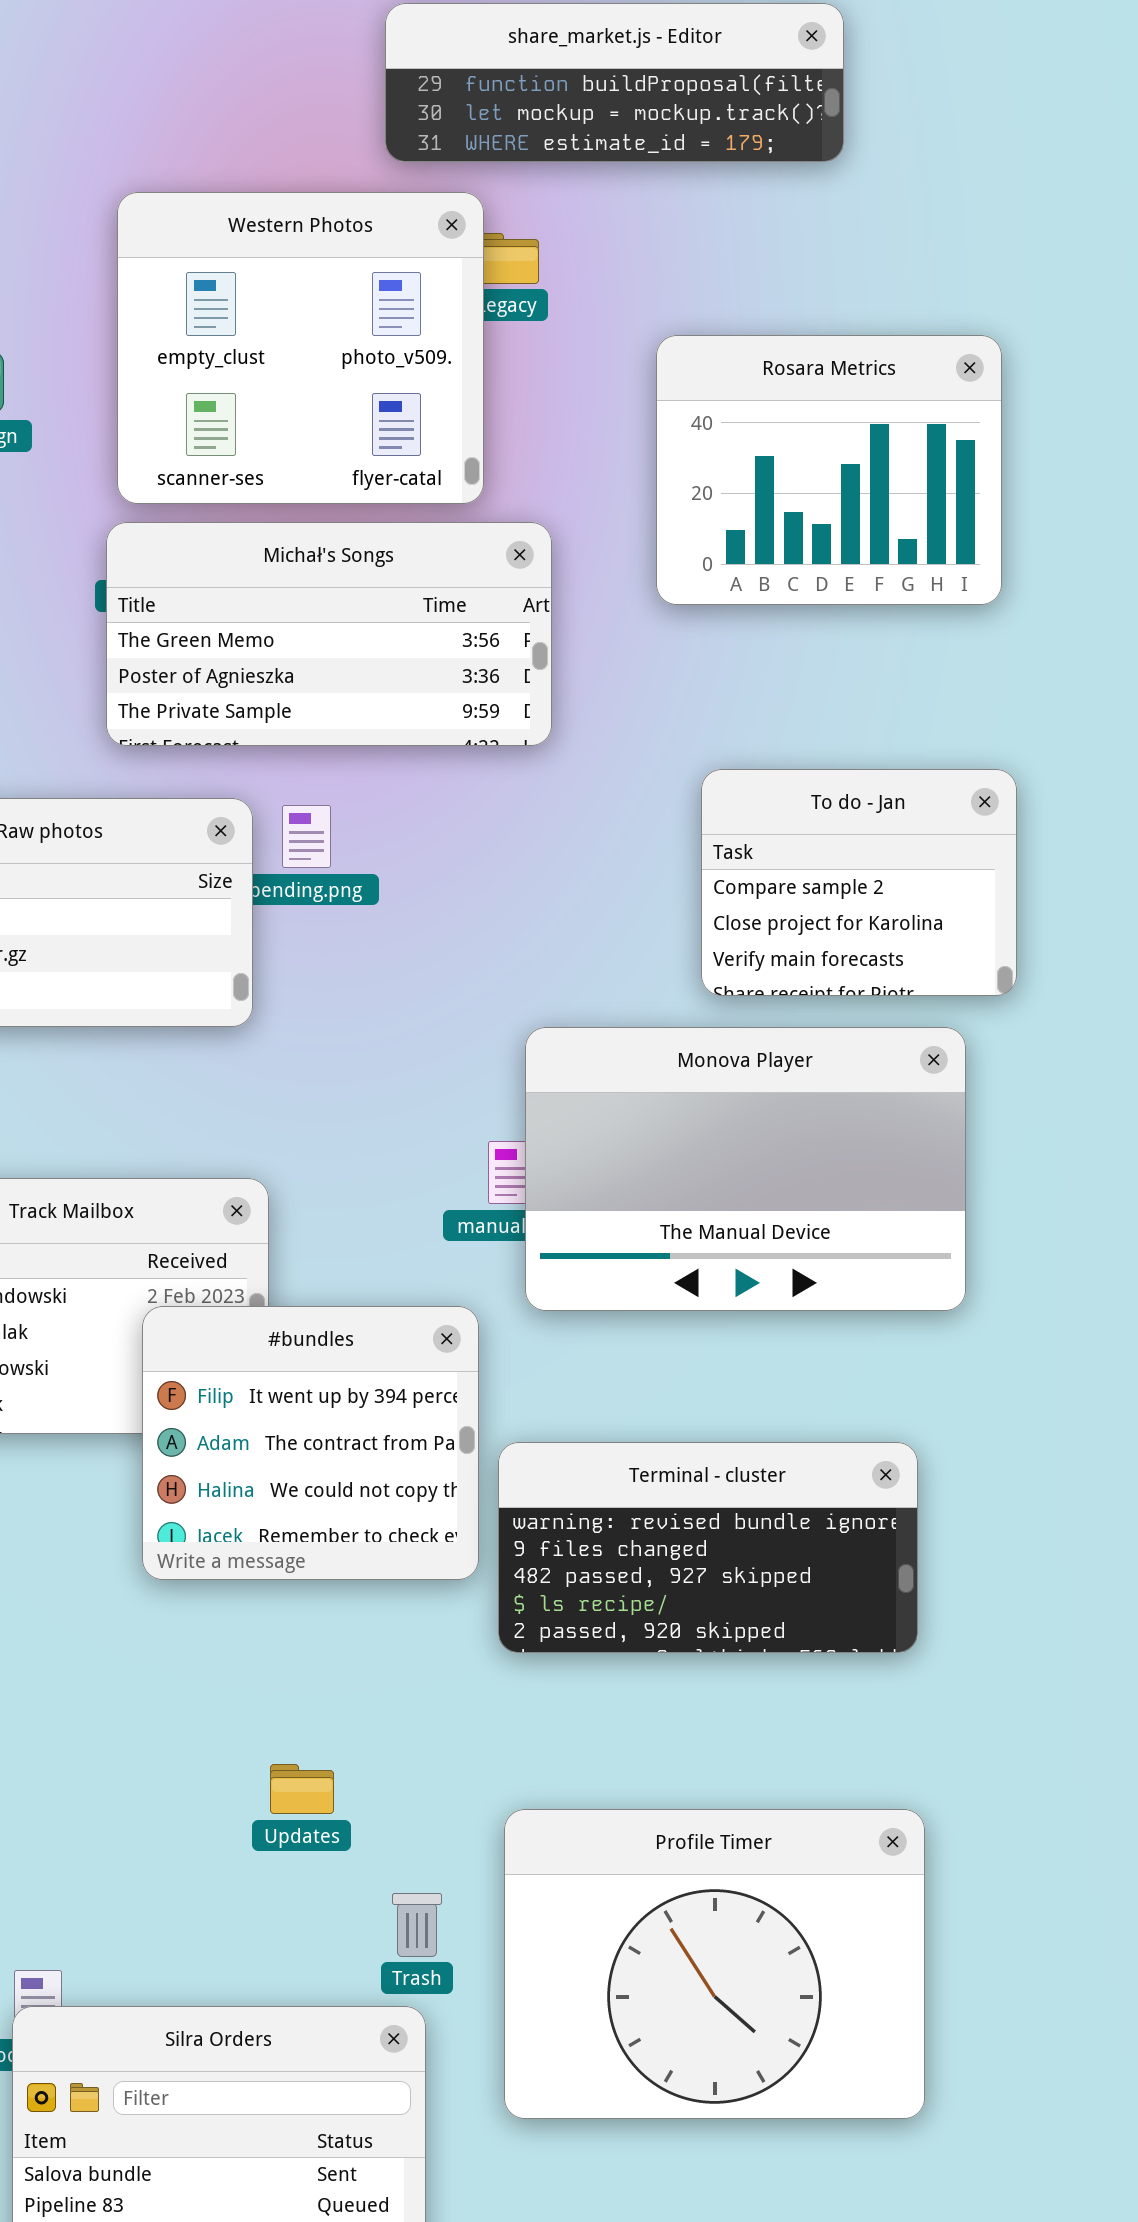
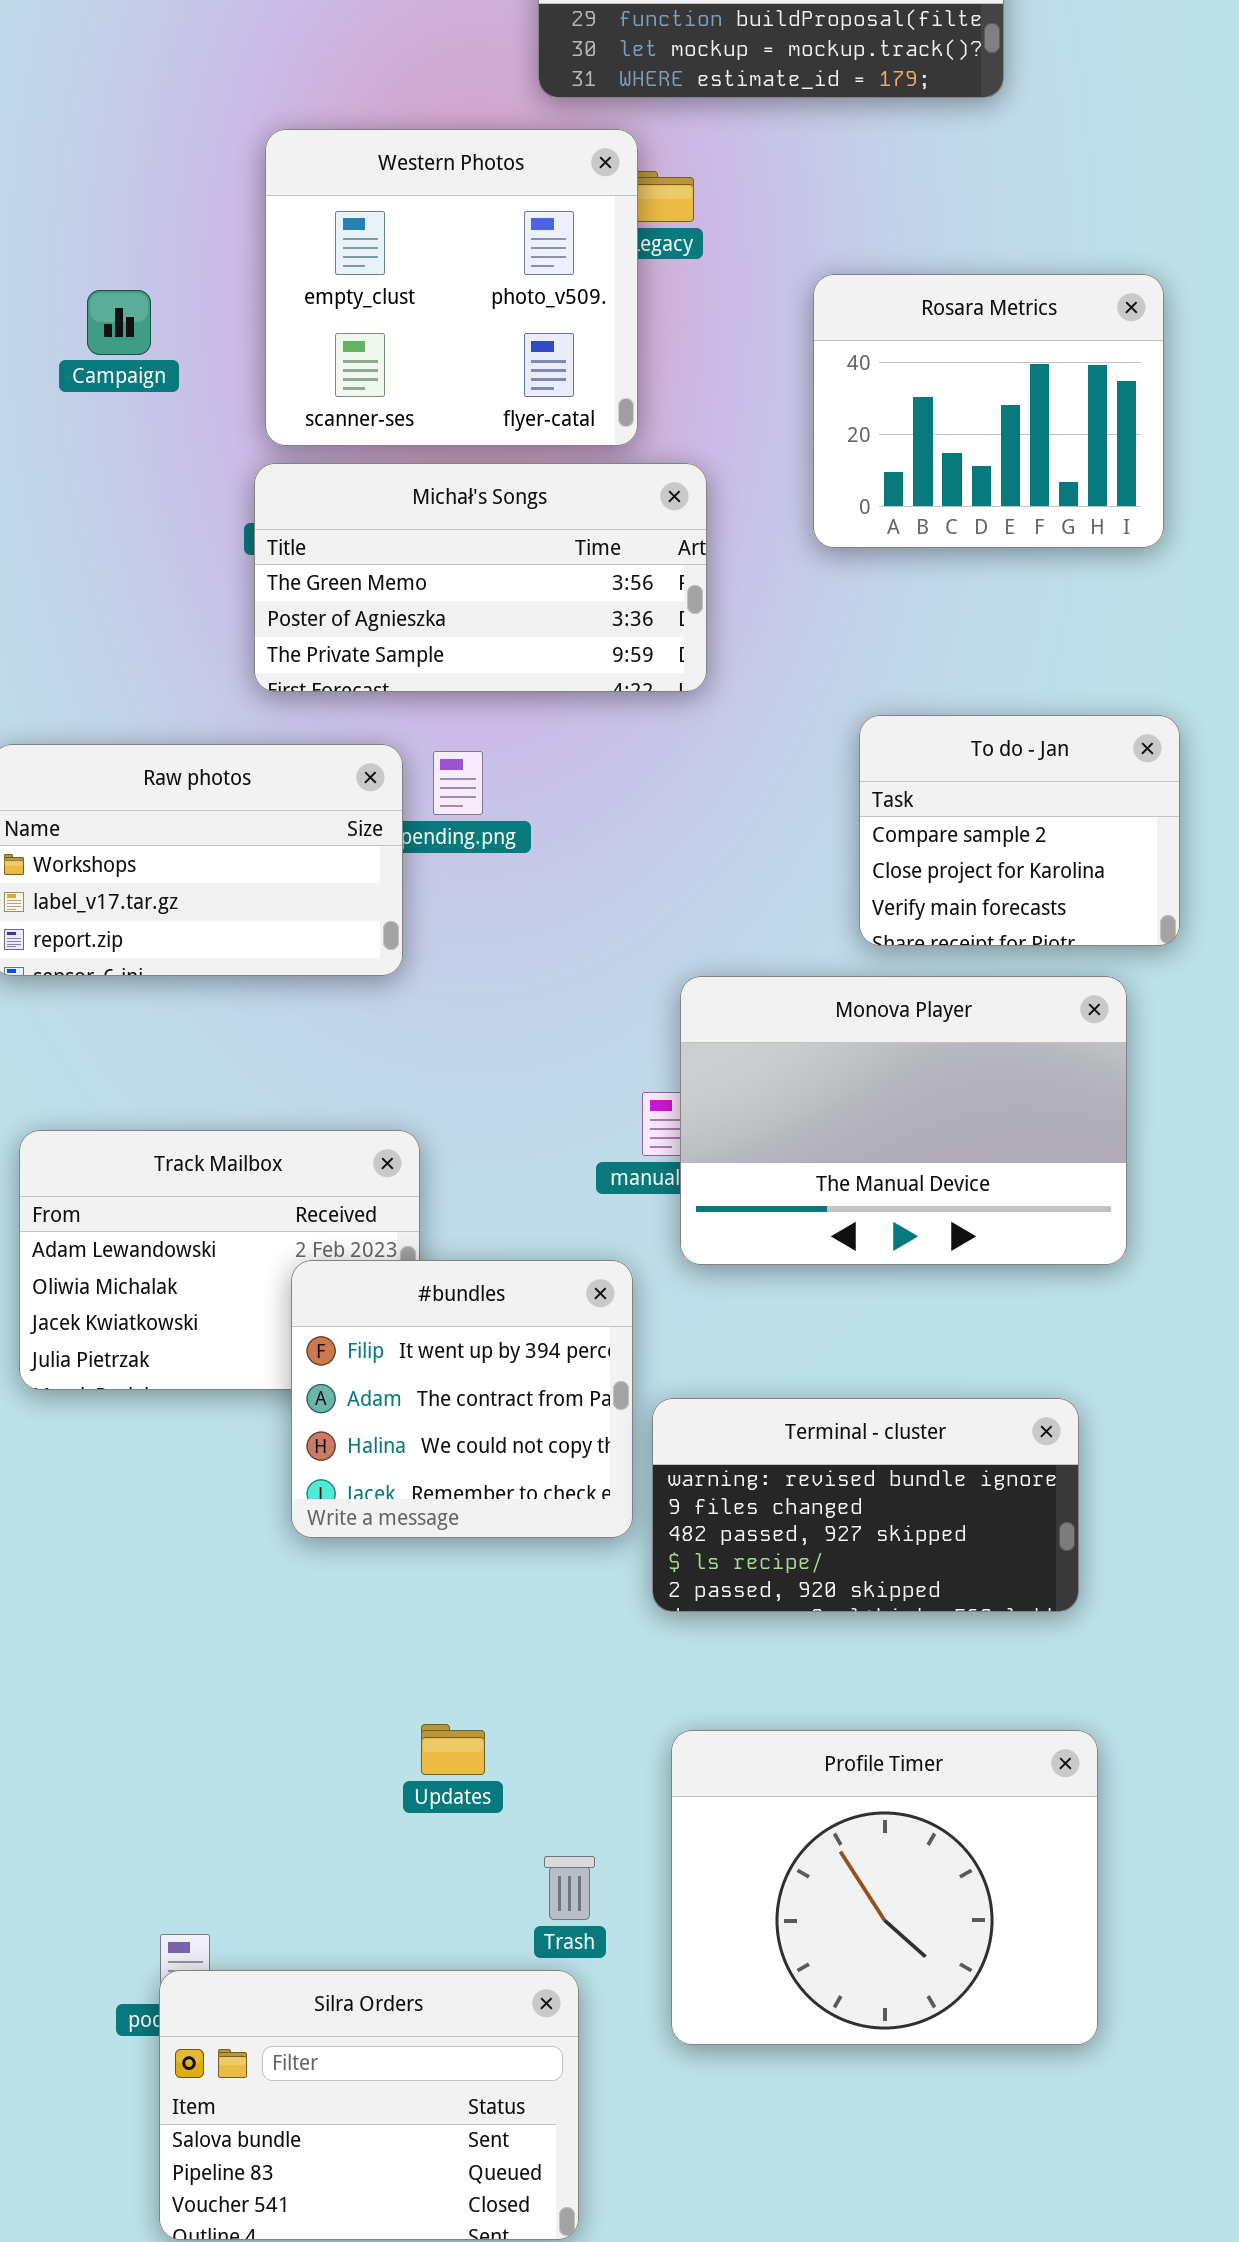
Profile Timer: [504,1809,925,2119] -> [671,1730,1098,2045], moved

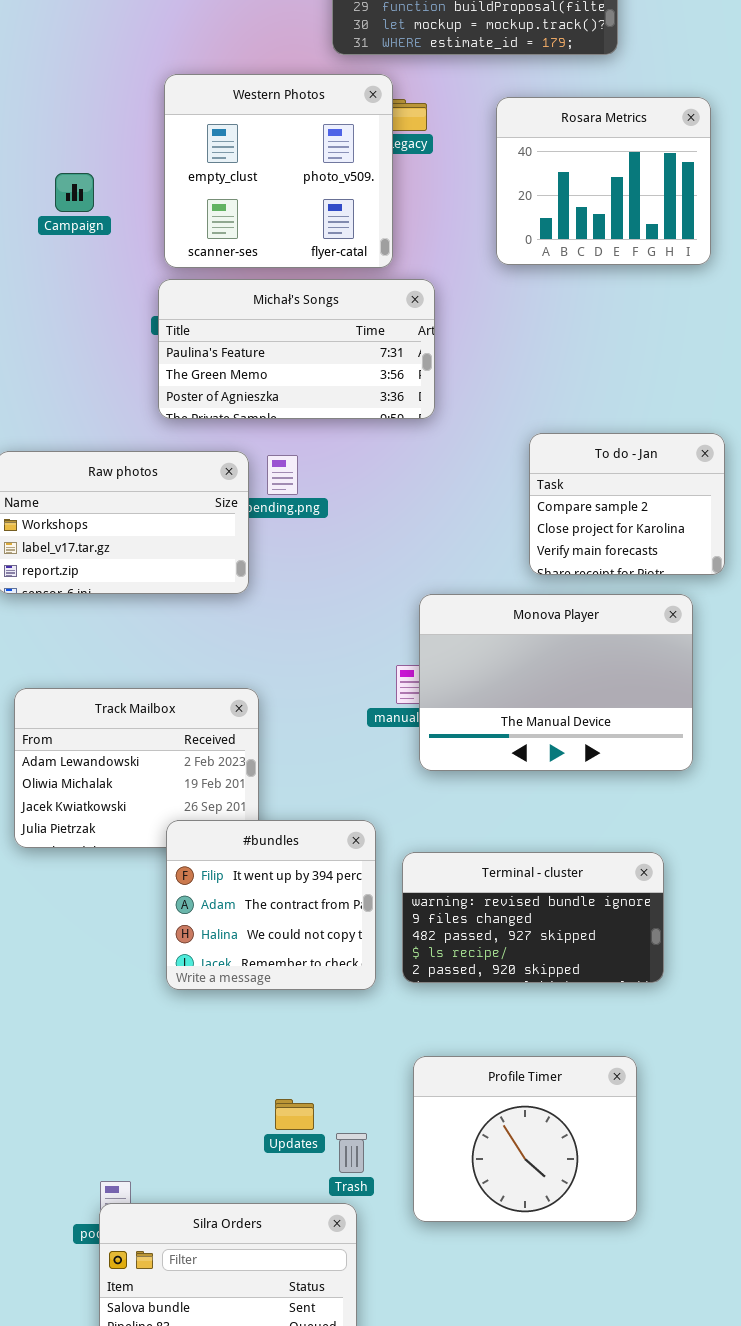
Rosara Metrics: [813,274,1164,548] -> [496,97,711,265], moved
Michał's Songs: [254,463,707,692] -> [158,279,435,419], scrolled up 1 row
#bundles: [291,1260,633,1538] -> [166,820,376,990], moved
Updates: [421,1724,485,1775] -> [275,1099,314,1130], moved
Profile Timer: [671,1730,1098,2045] -> [413,1056,637,1222], resized

